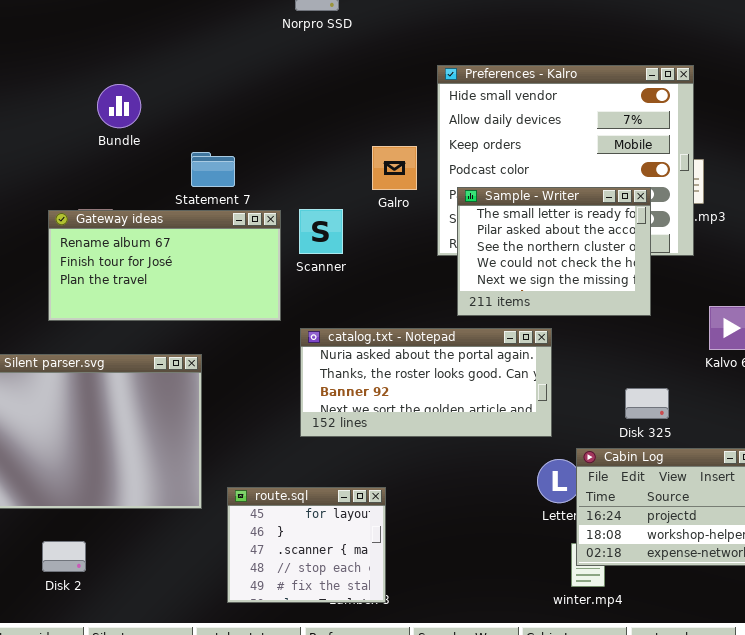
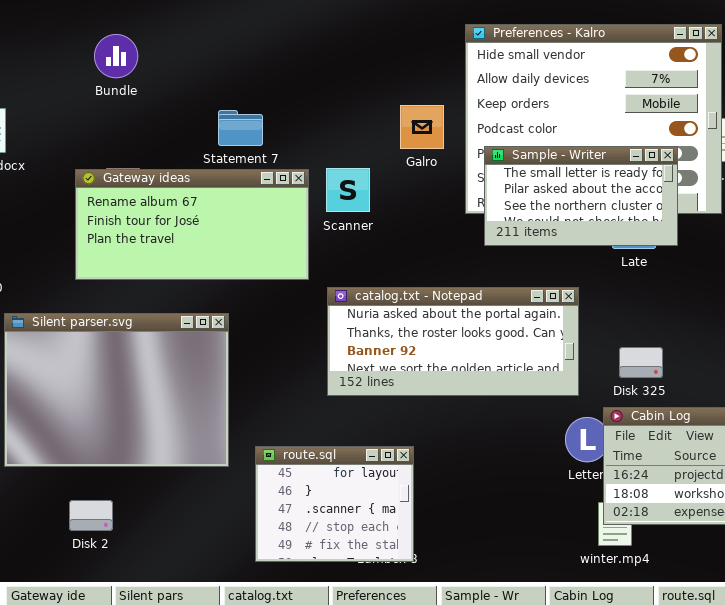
Bundle: [97,84,141,128] -> [94,34,138,78], moved
Sample - Writer: [457,187,651,316] -> [484,146,678,246], resized
Disk 325: [625,388,669,419] -> [619,347,663,378], moved

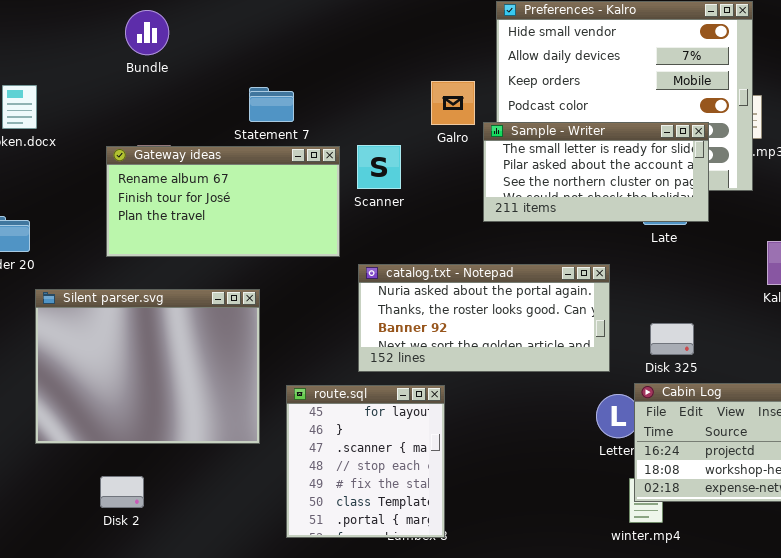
Sample - Writer: [484,146,678,246] -> [483,122,709,222], resized
route.sql: [255,446,414,562] -> [286,385,445,538], resized

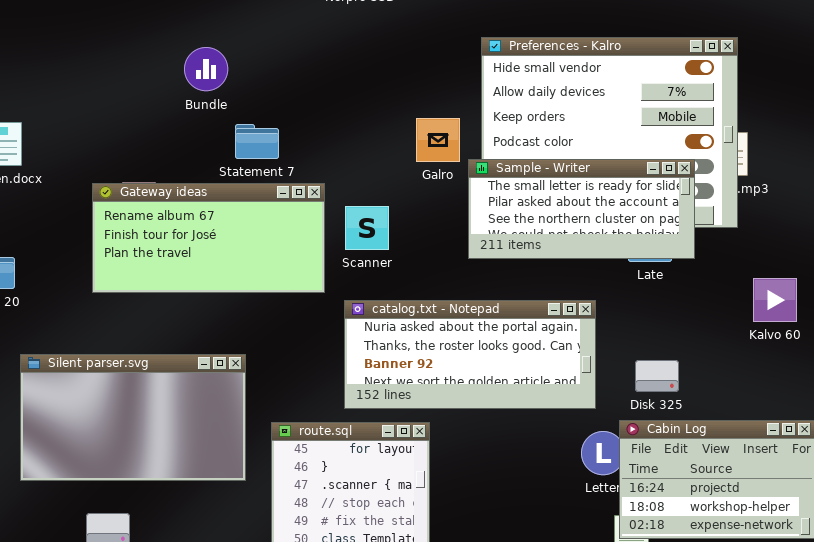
Bundle: [125,10,169,55] -> [184,47,228,91], moved
Scanner: [357,145,401,189] -> [345,206,389,250], moved
Silent parser.svg: [35,289,260,444] -> [20,354,246,481], resized

